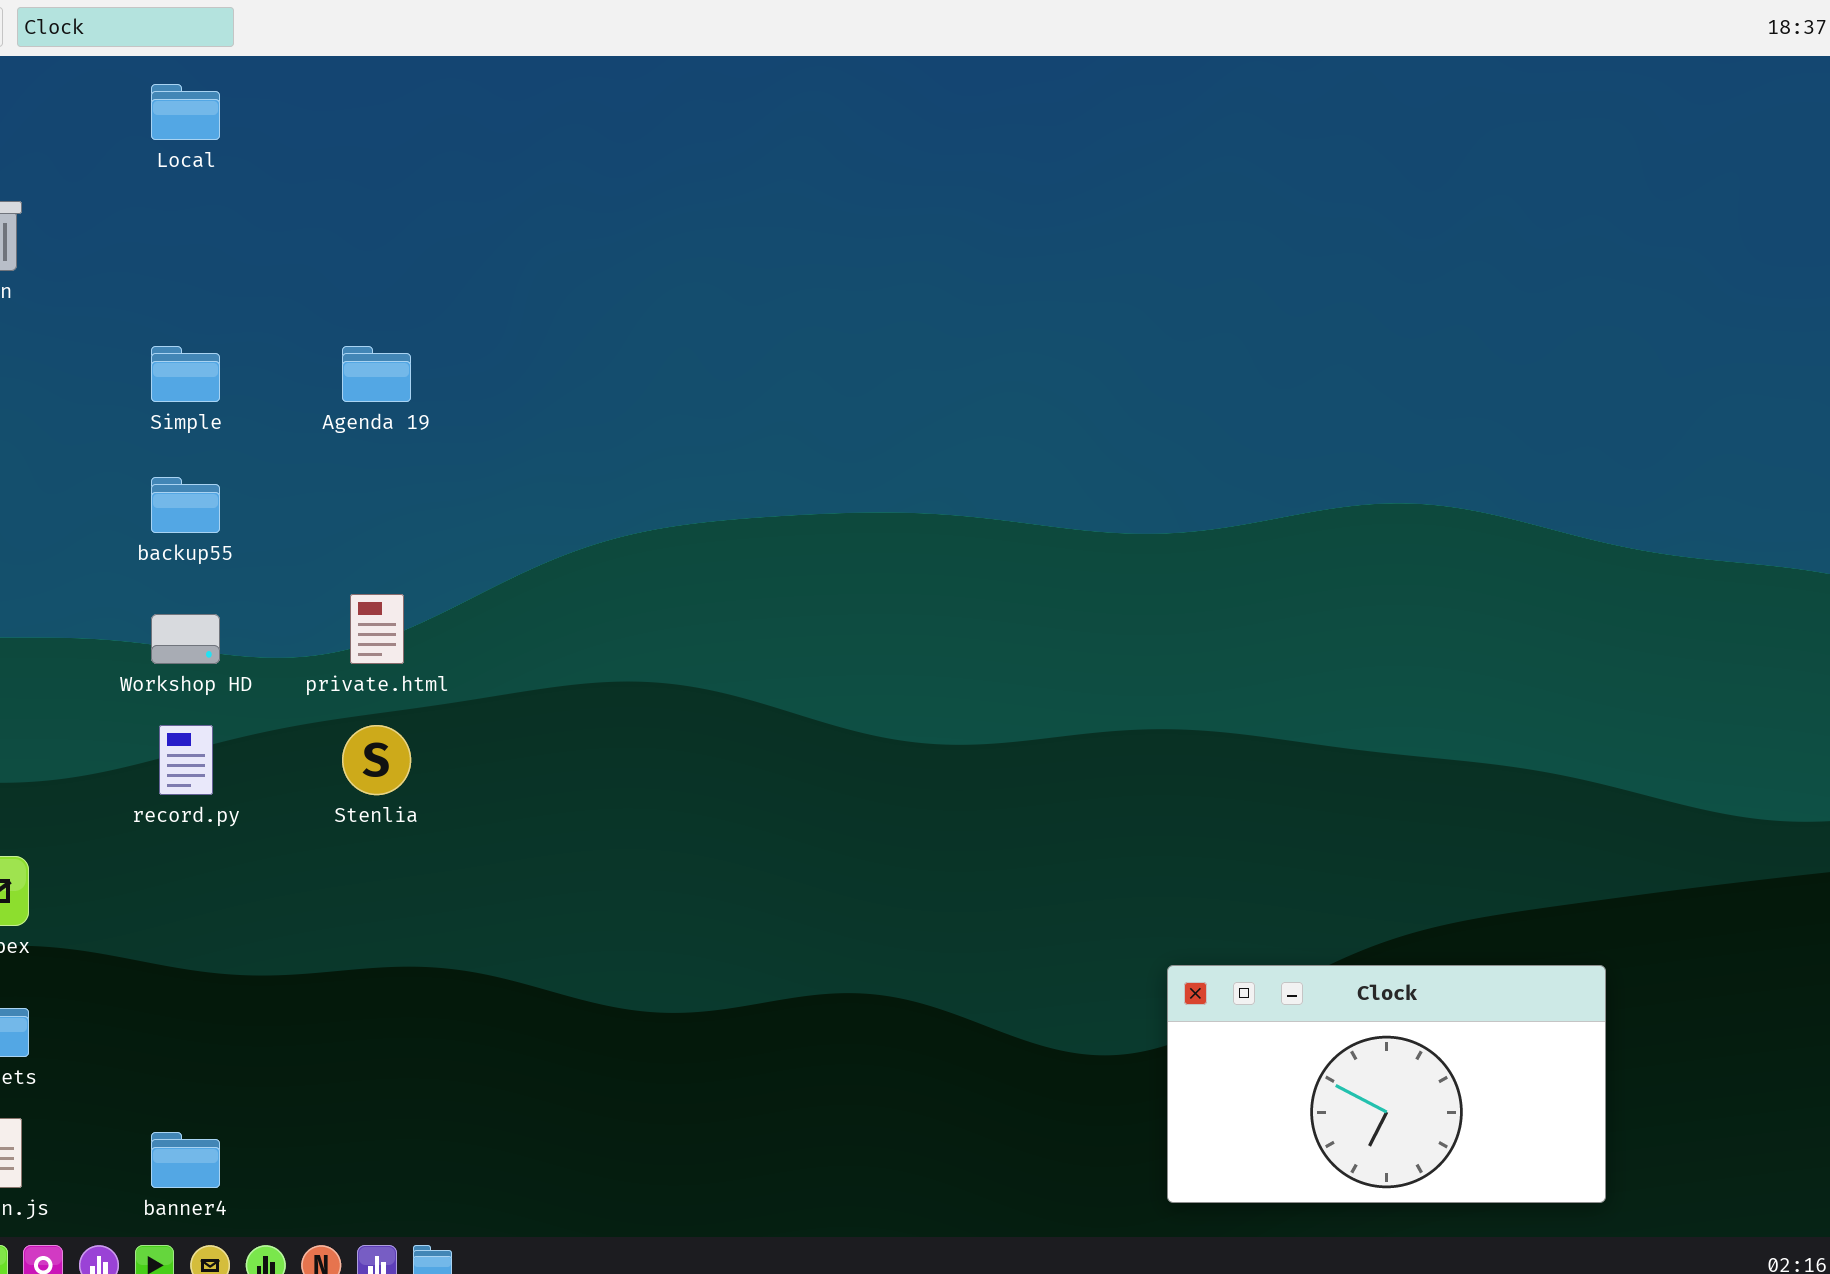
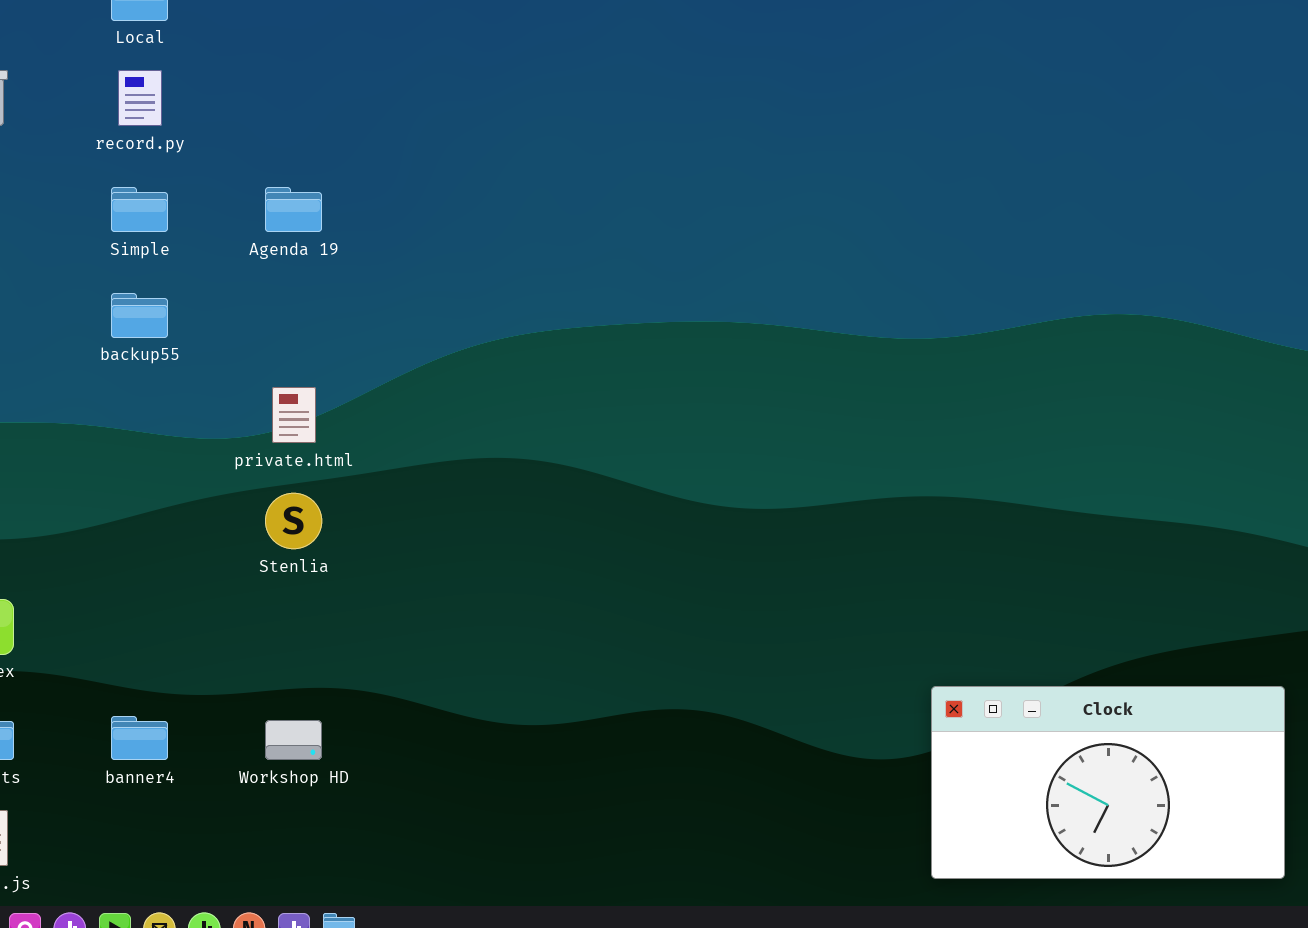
Workshop HD: [151,614,220,664] -> [265,720,322,760], moved
record.py: [159,725,213,795] -> [118,70,162,126], moved
banner4: [151,1132,220,1188] -> [111,716,168,760], moved

